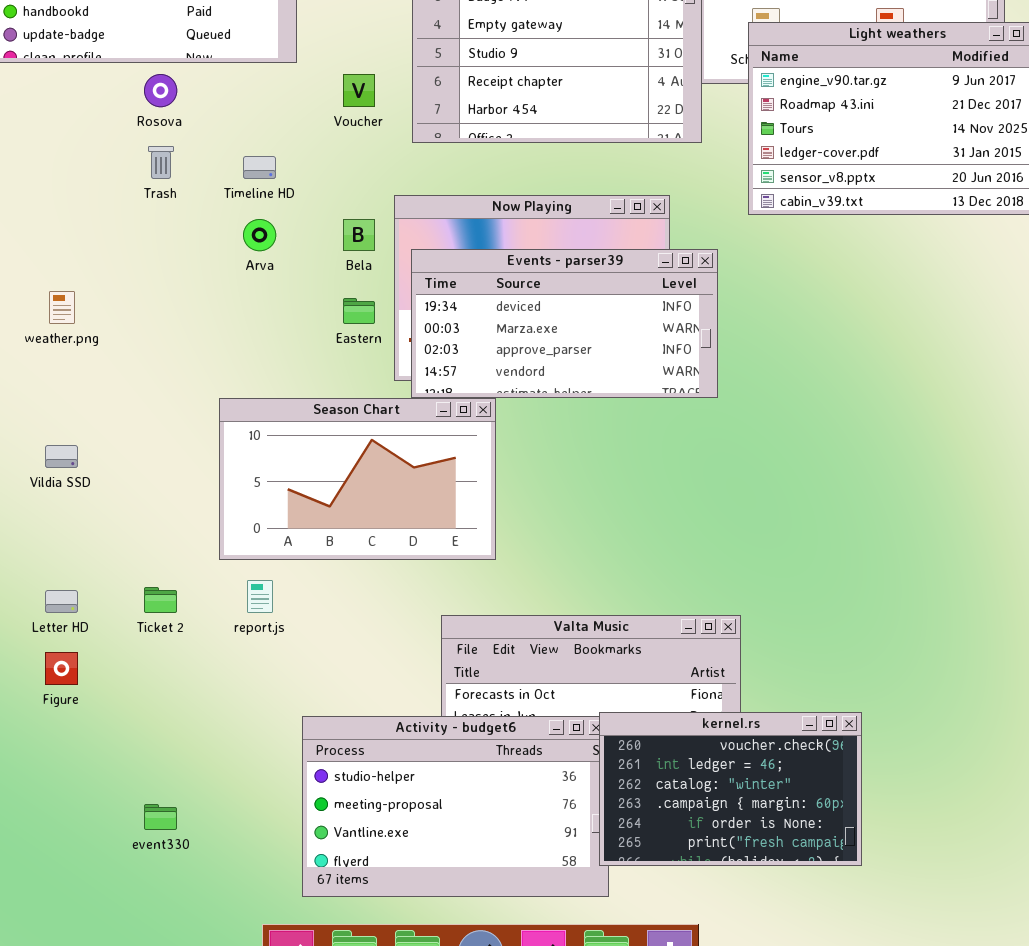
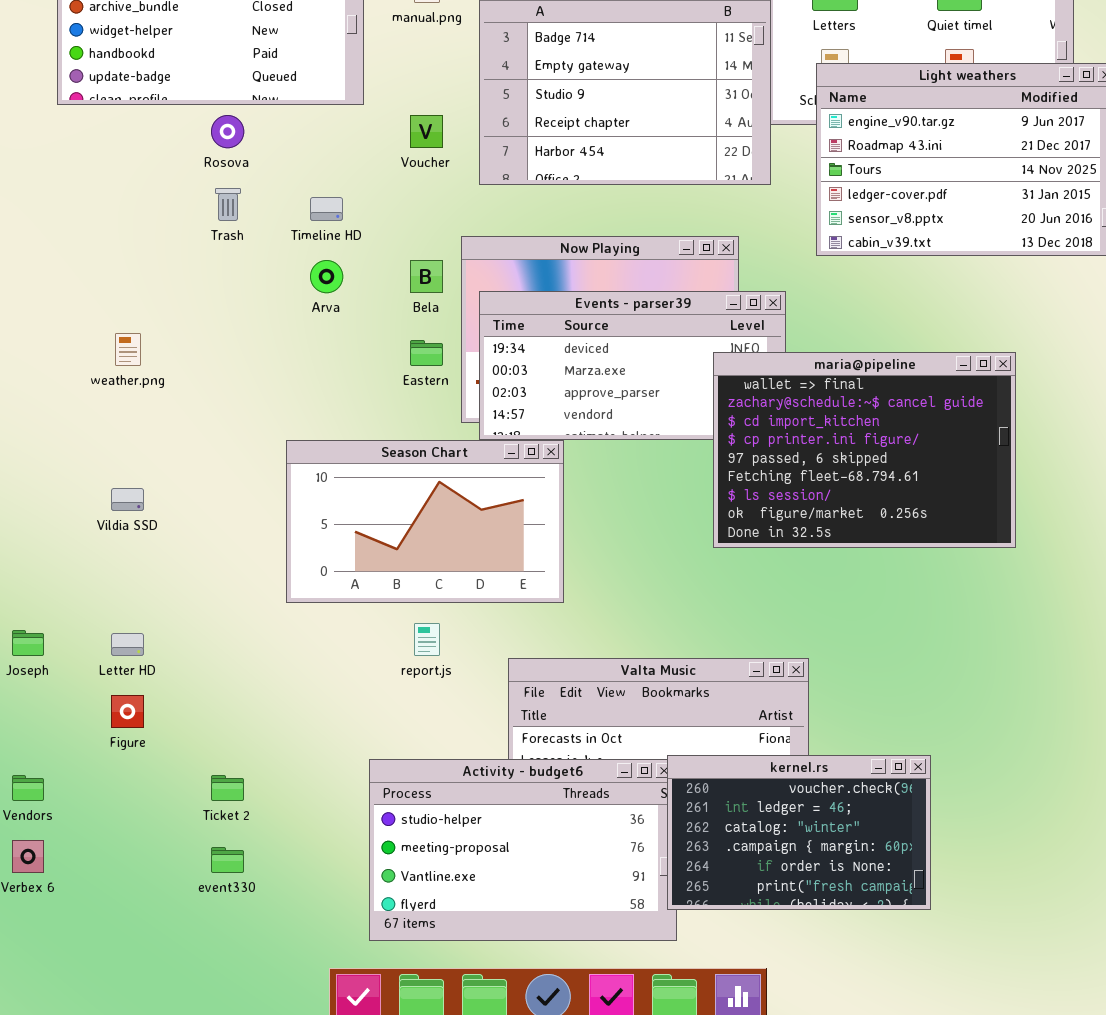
maria@pipeline: none -> [713,352,1016,548], opened
report.js: [247,580,273,613] -> [414,623,440,656], moved
Ticket 2: [144,587,177,613] -> [211,775,244,801], moved

